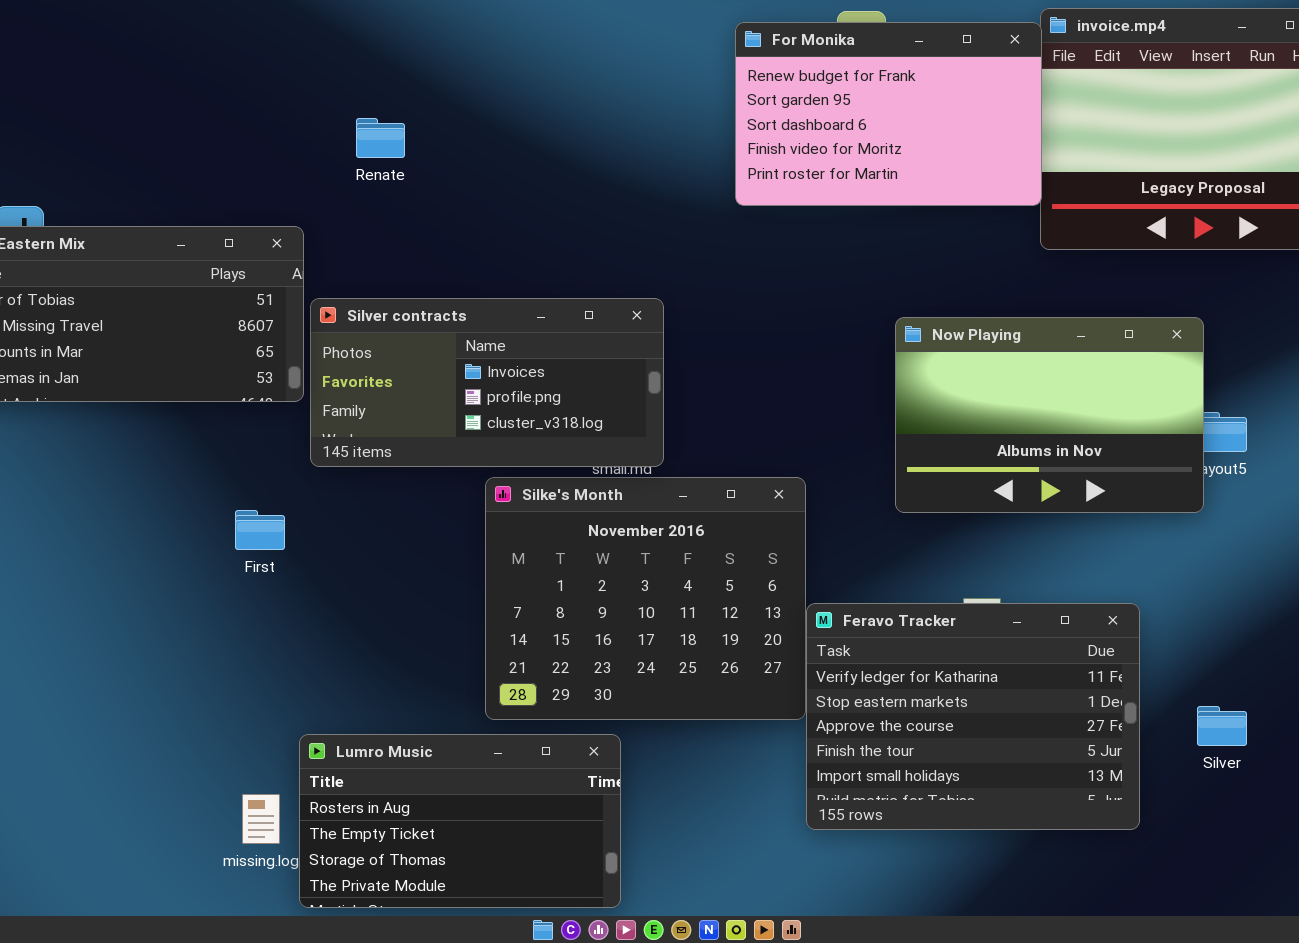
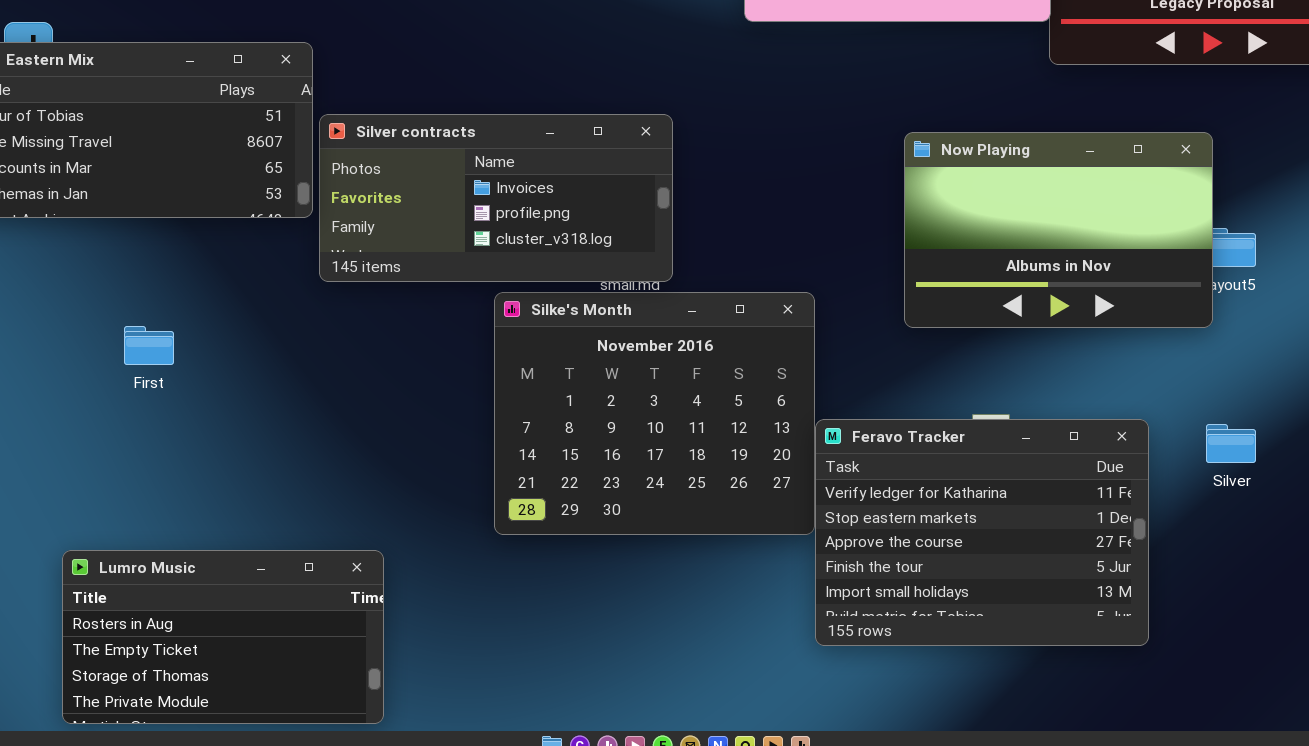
First: [235,510,285,550] -> [124,326,174,365], moved
Silver: [1197,706,1247,746] -> [1206,424,1256,463], moved
Lumro Music: [299,734,621,908] -> [62,550,384,724], moved

